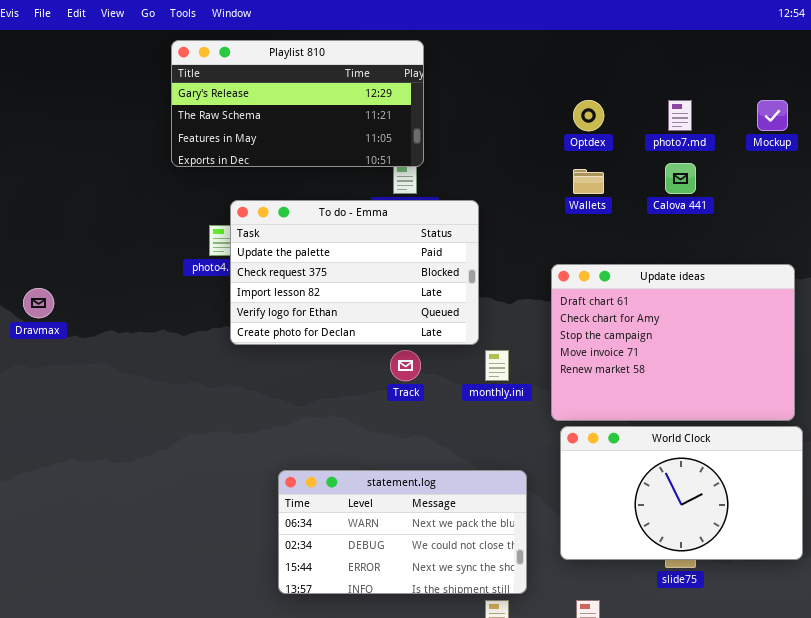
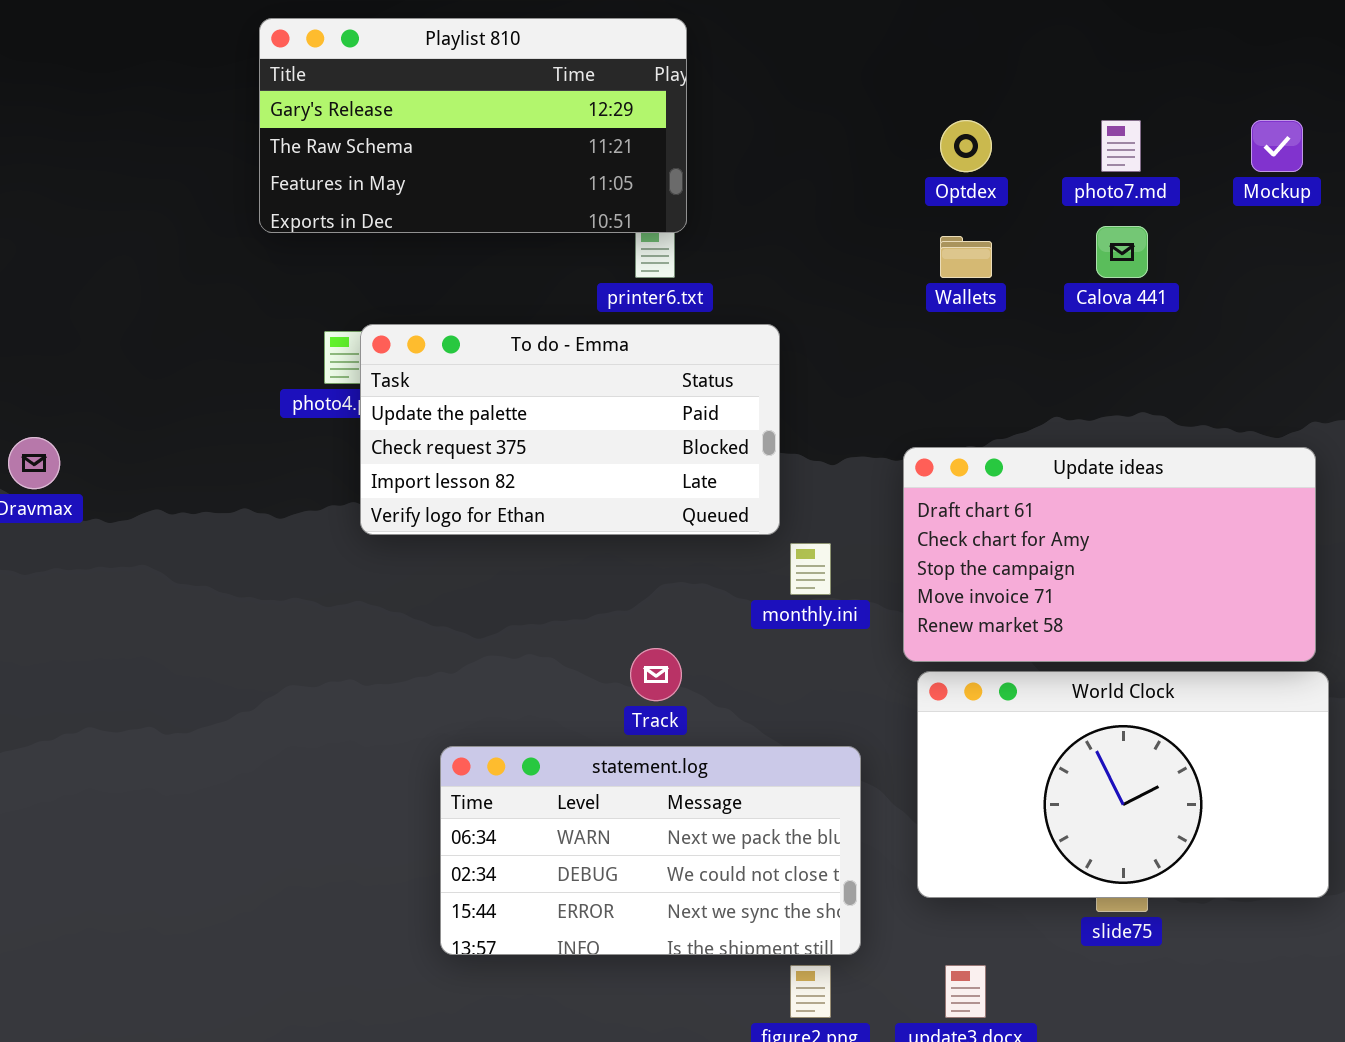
To do - Emma: [230,200,479,345] -> [360,324,780,535], resized
Update ideas: [551,264,795,421] -> [903,447,1316,662], resized
Track: [390,350,421,381] -> [630,648,682,701], moved

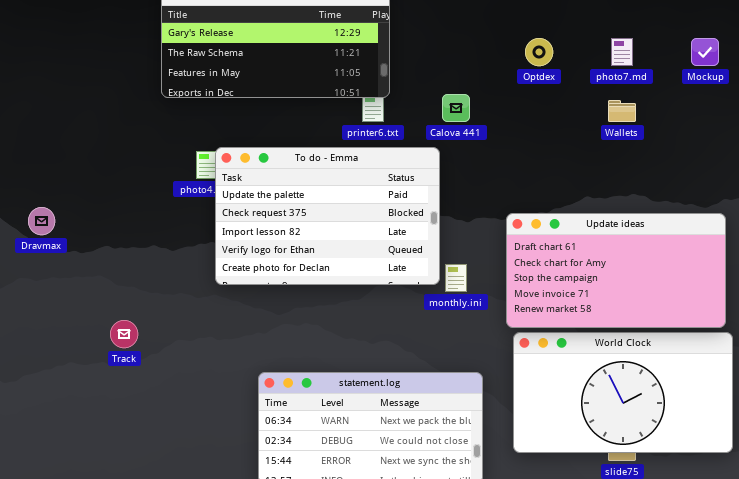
Calova 441: [1096,226,1148,278] -> [442,94,470,122], moved
Wallets: [940,236,992,278] -> [608,100,636,122], moved
To do - Emma: [360,324,780,535] -> [215,147,440,285], resized
Track: [630,648,682,701] -> [110,320,138,348], moved

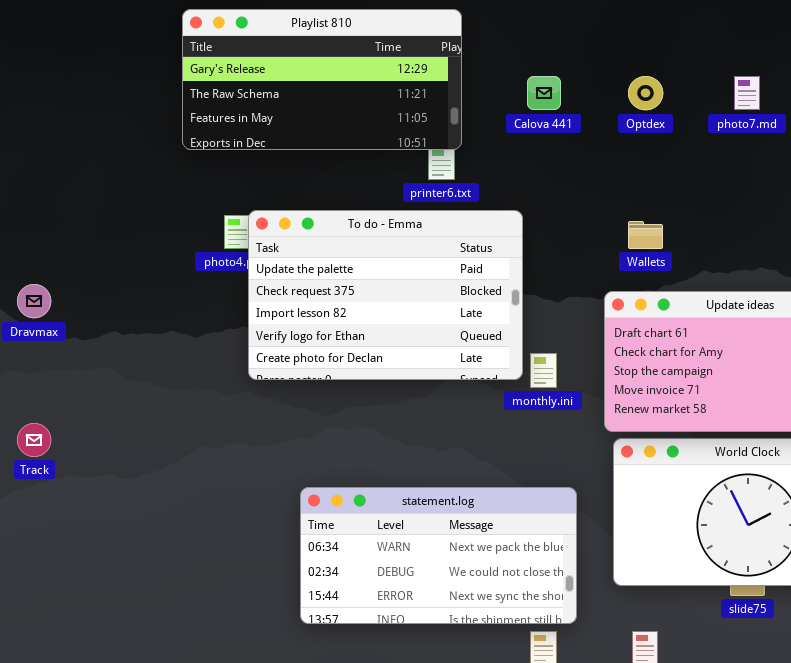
Calova 441: [442,94,470,122] -> [527,76,561,110], moved
Wallets: [608,100,636,122] -> [628,221,663,249], moved
Track: [110,320,138,348] -> [17,423,51,457], moved

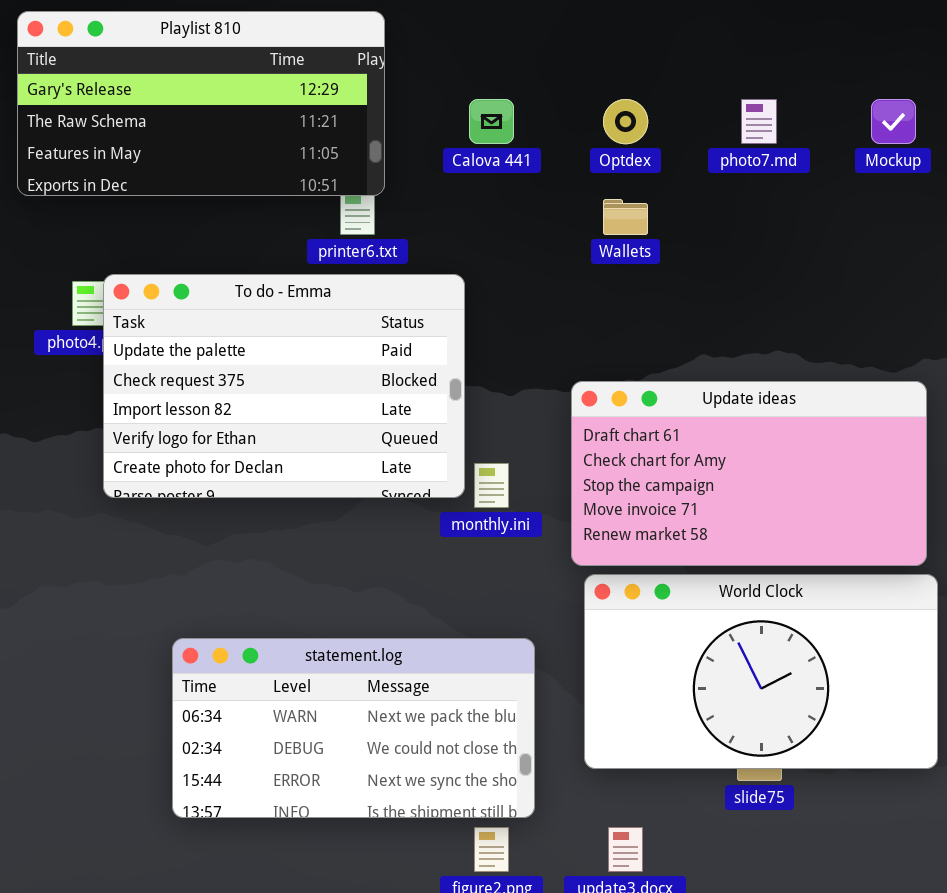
Wallets: [628,221,663,249] -> [603,199,648,235], moved

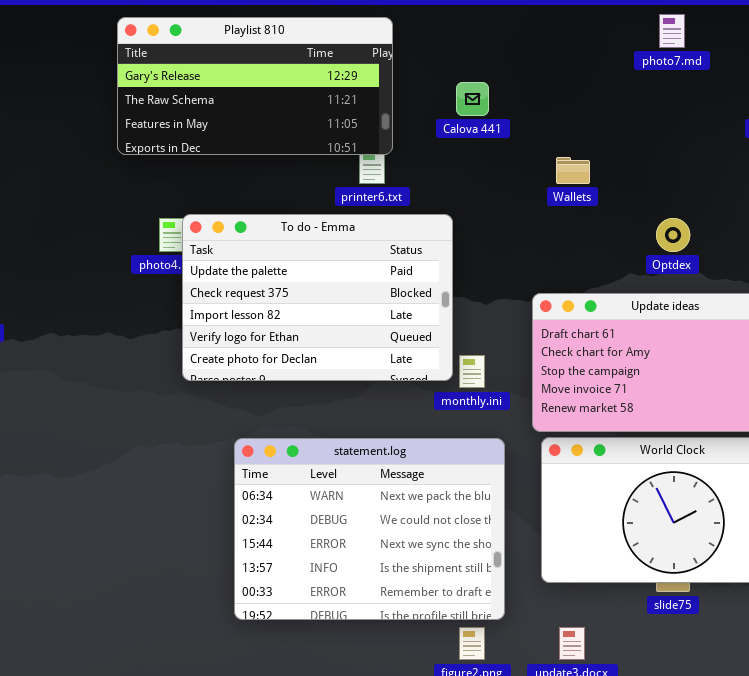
Optdex: [603,99,648,144] -> [656,218,690,252], moved
photo7.md: [741,99,777,144] -> [659,14,685,48], moved
statement.log: [172,638,535,818] -> [234,438,505,620], resized

